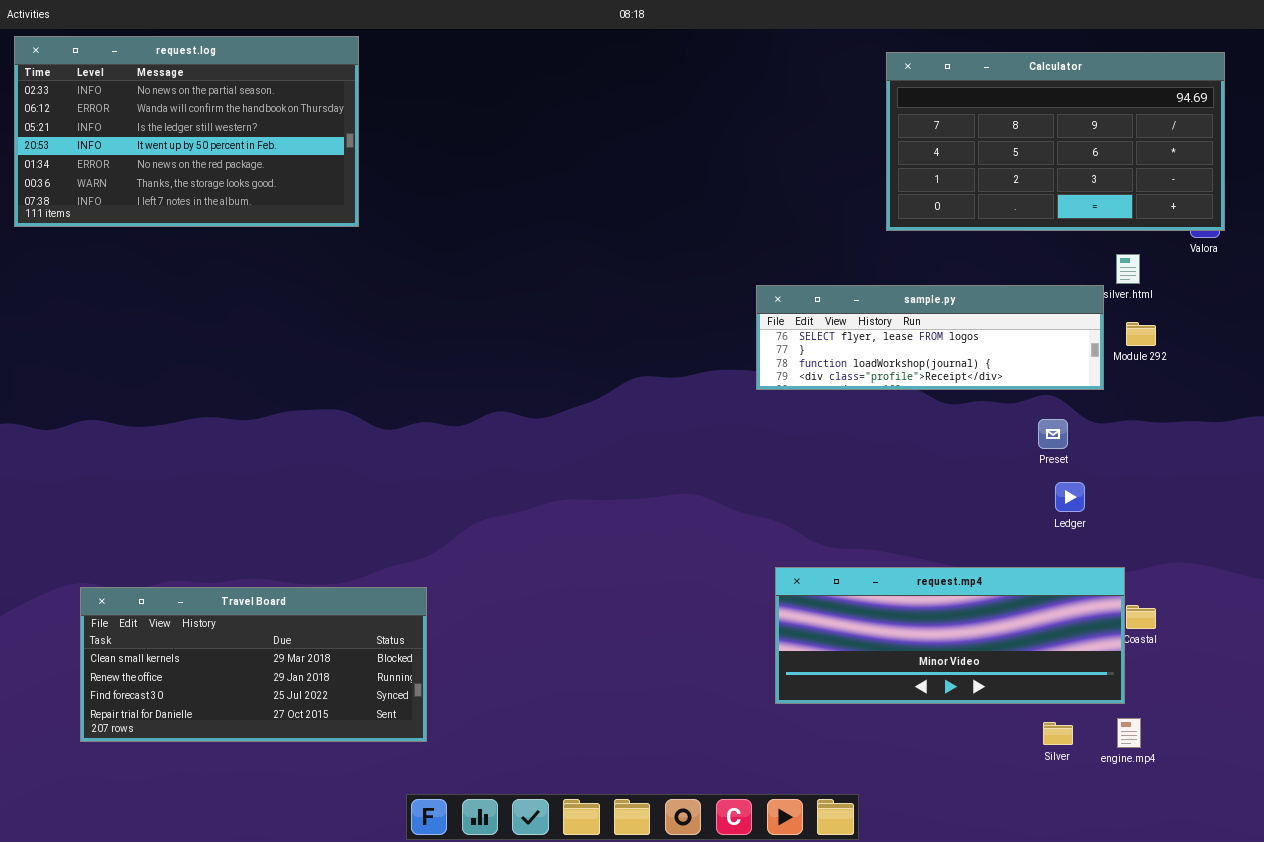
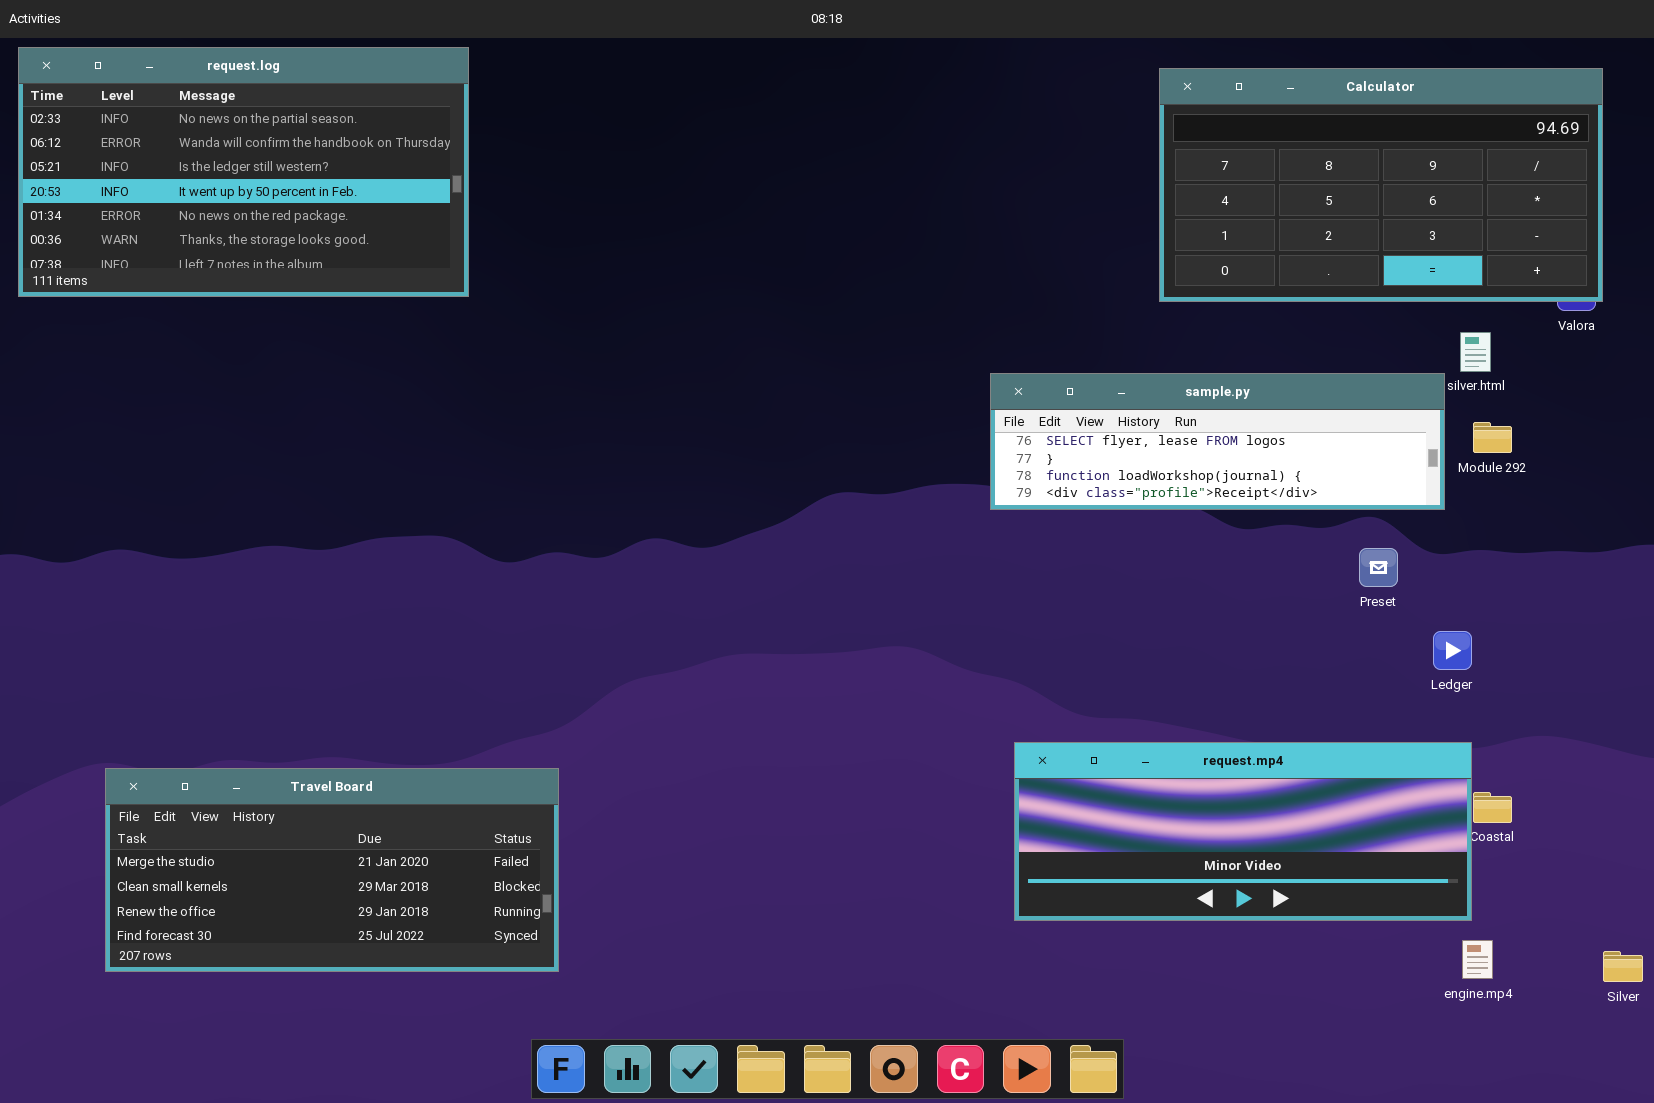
Ledger: [1055,482,1085,512] -> [1433,631,1472,670], moved
Travel Board: [80,587,427,742] -> [105,768,559,972], scrolled up 1 row
Silver: [1043,722,1073,745] -> [1603,951,1643,982], moved

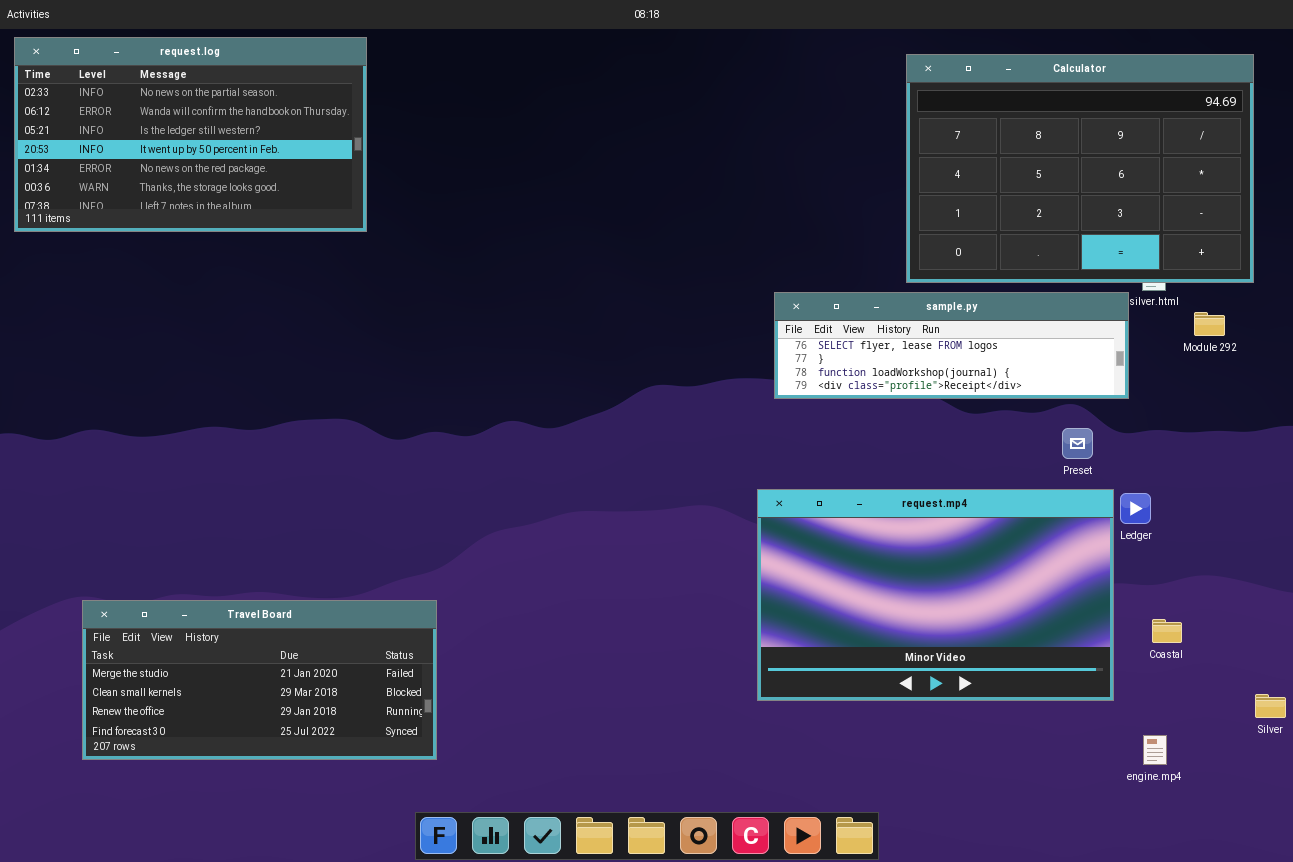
Calculator: [1159,68,1603,302] -> [906,54,1254,283], resized
Module 292: [1473,422,1512,453] -> [1194,312,1225,336], moved
request.mp4: [1014,742,1472,921] -> [757,489,1114,701], moved, resized
Silver: [1603,951,1643,982] -> [1255,694,1286,718], moved

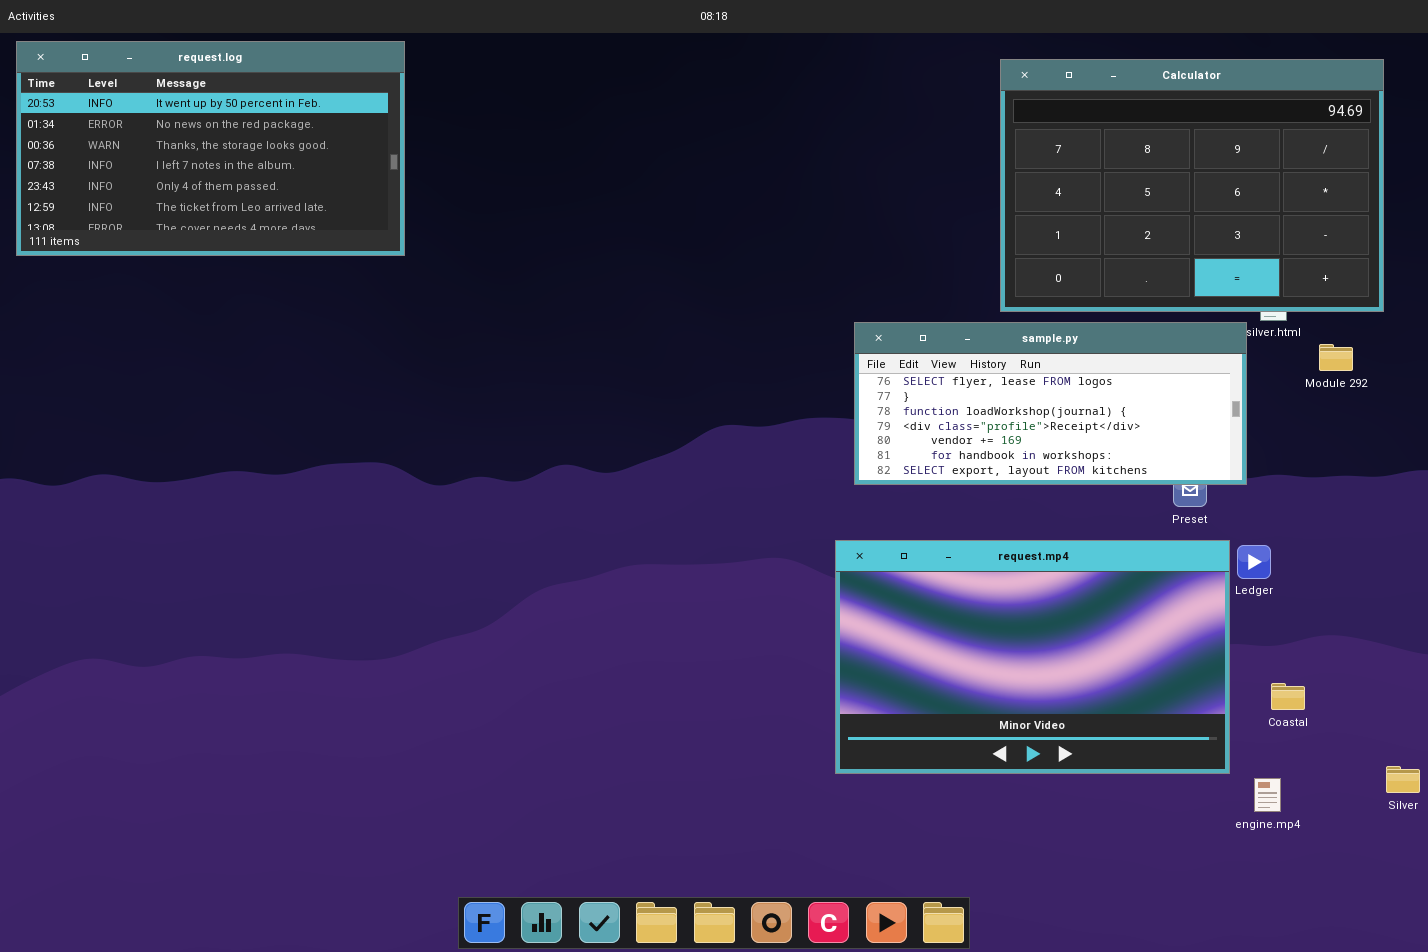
request.log: [14,37,367,232] -> [16,41,405,256], scrolled down 3 rows
sample.py: [774,292,1129,399] -> [854,322,1247,485], resized
Travel Board: [82,600,437,760] -> none, closed
engine.mp4: [1143,735,1167,765] -> [1254,778,1281,812], moved

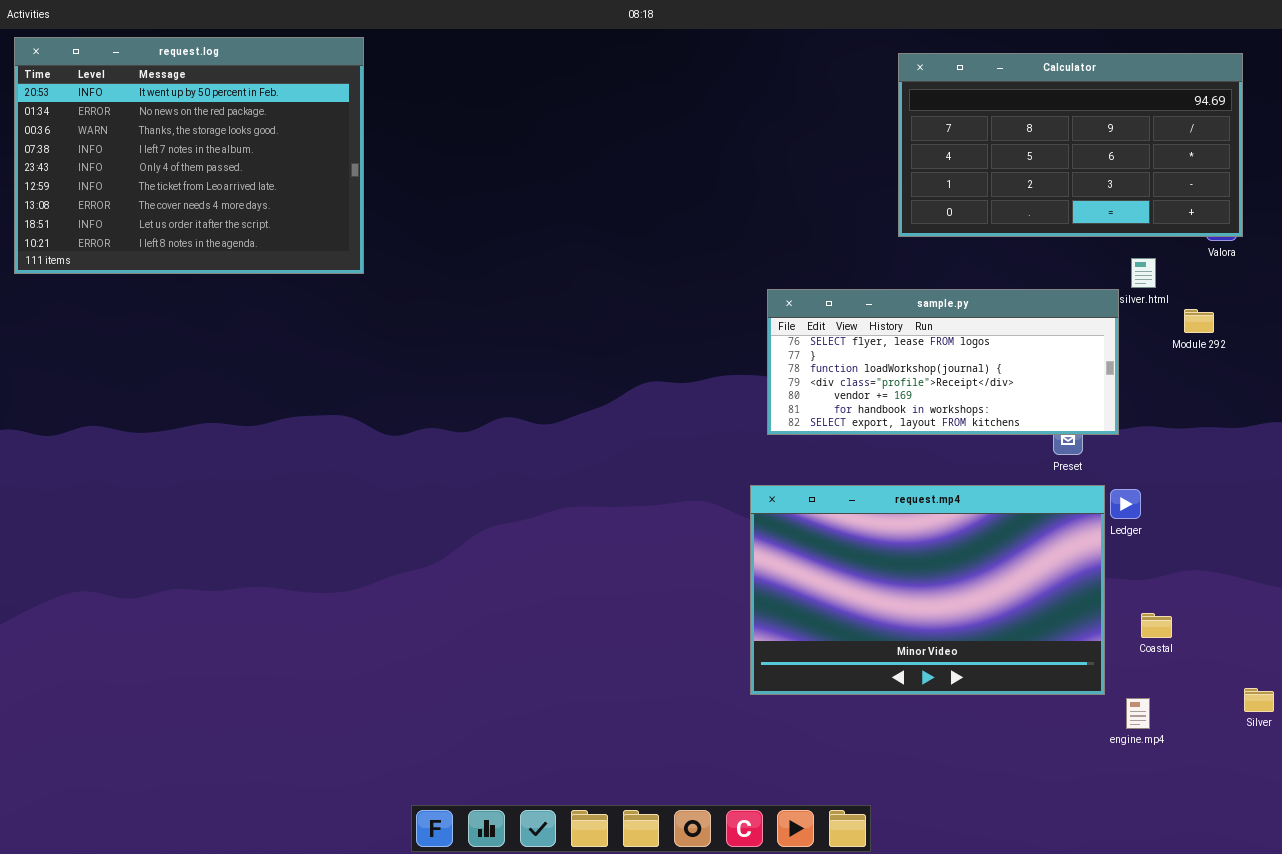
request.log: [16,41,405,256] -> [14,37,364,274], resized
Calculator: [1000,59,1384,312] -> [898,53,1243,237], resized

